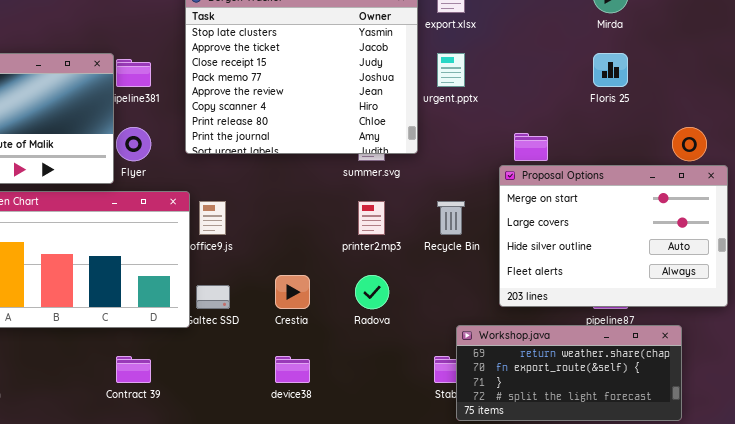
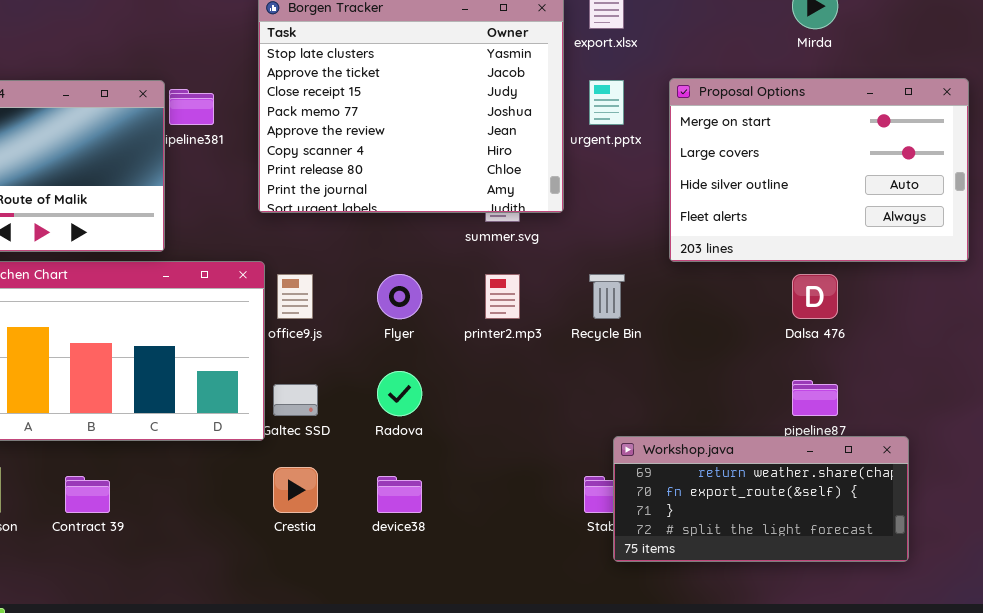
Flyer: [116,127,151,161] -> [377,274,422,319], moved
Proposal Options: [499,165,728,307] -> [669,78,969,262], moved
Crestia: [275,275,310,309] -> [273,467,318,513], moved
Radova: [355,275,389,309] -> [377,371,422,416], moved
Contract 39: [116,356,151,383] -> [65,476,110,513], moved

